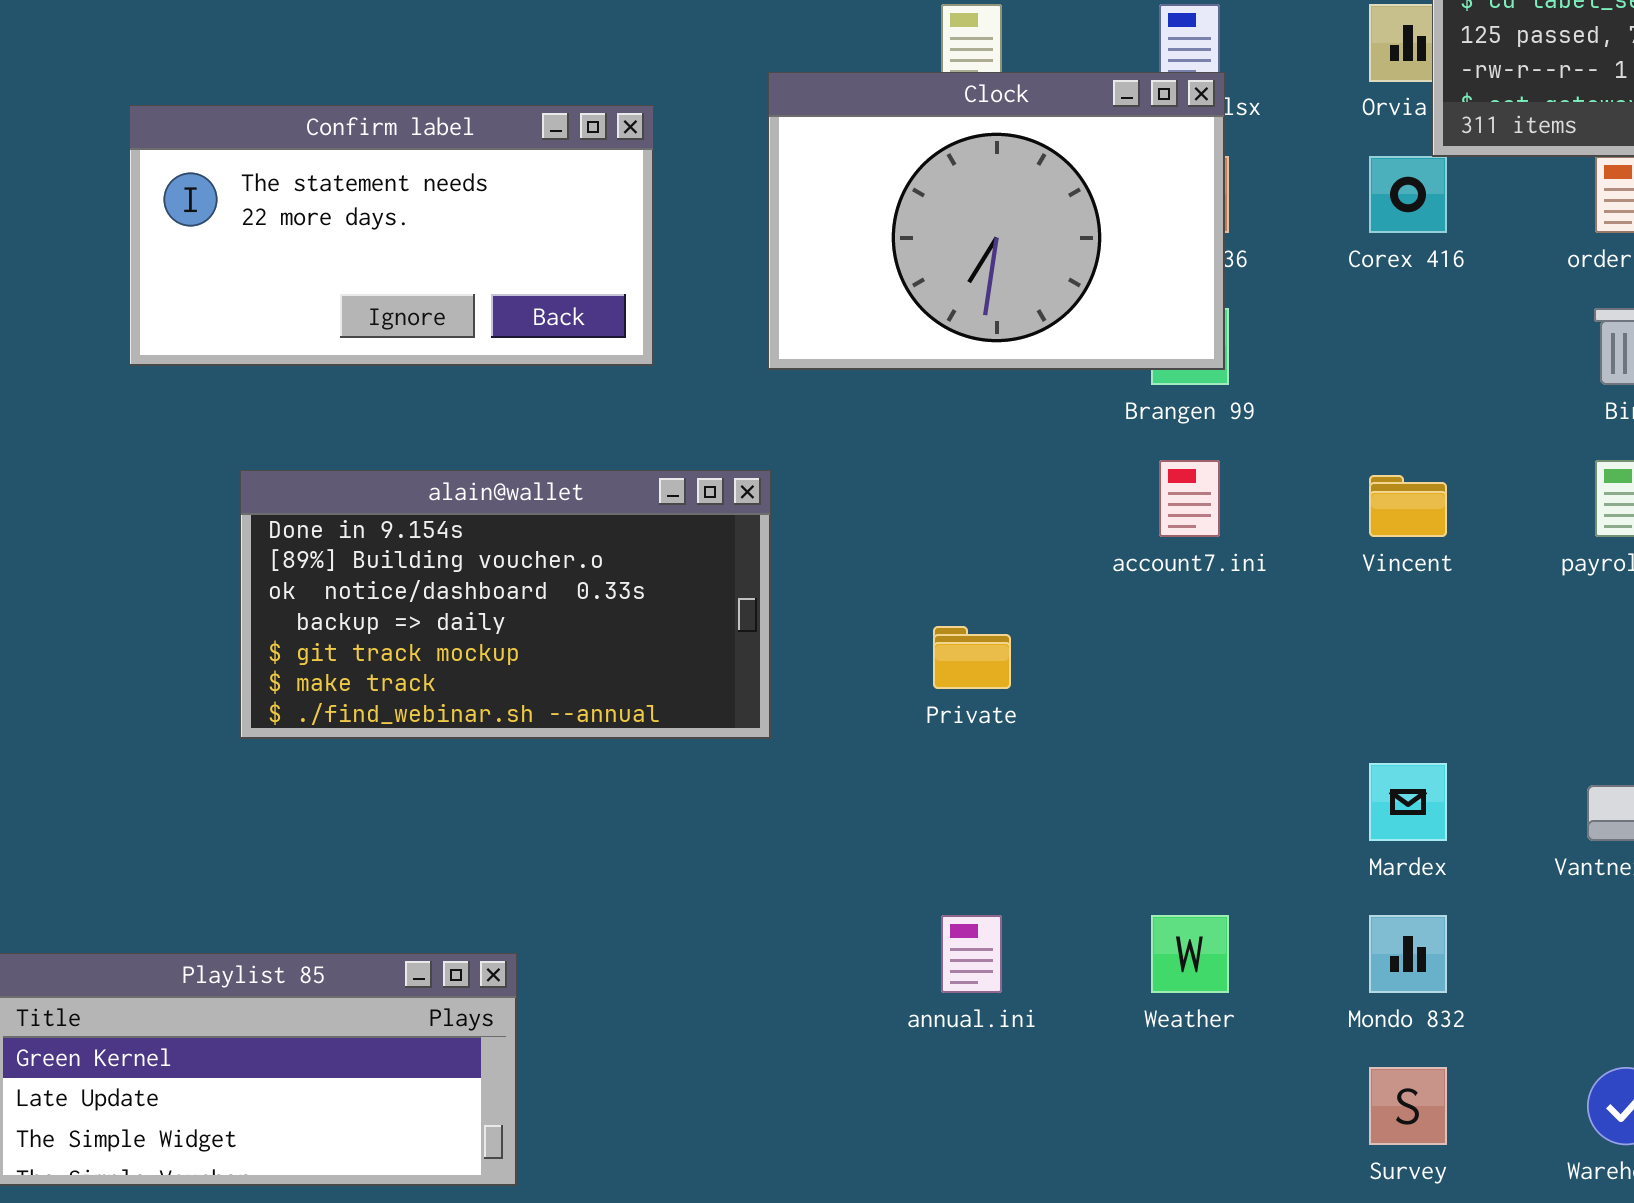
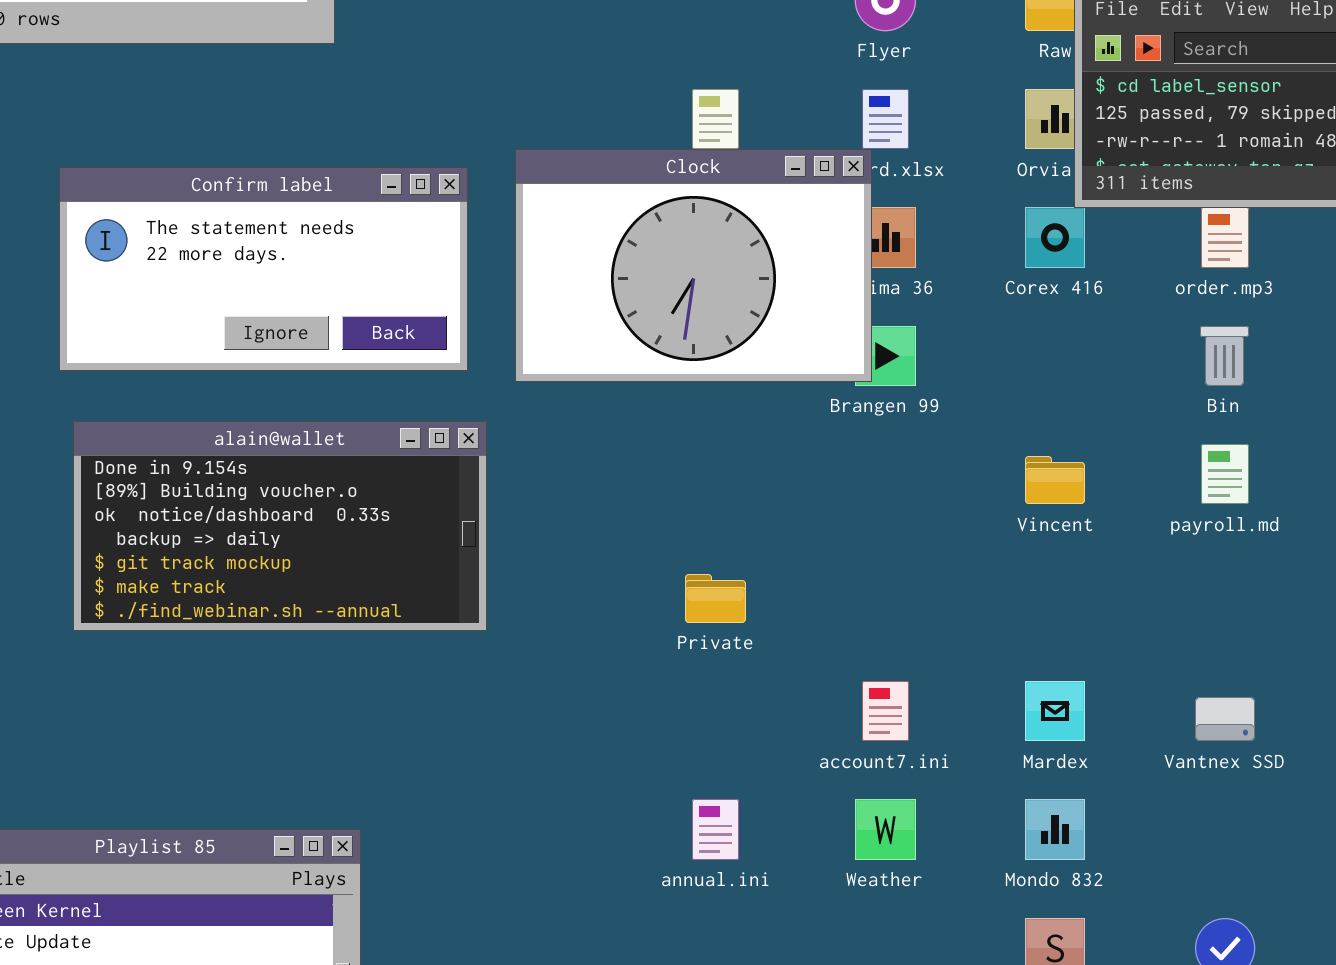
Clock: [768,72,1225,370] -> [515,149,872,382], moved
account7.ini: [1159,460,1220,537] -> [862,681,909,741], moved
alain@wallet: [240,470,771,739] -> [73,421,487,631], moved

